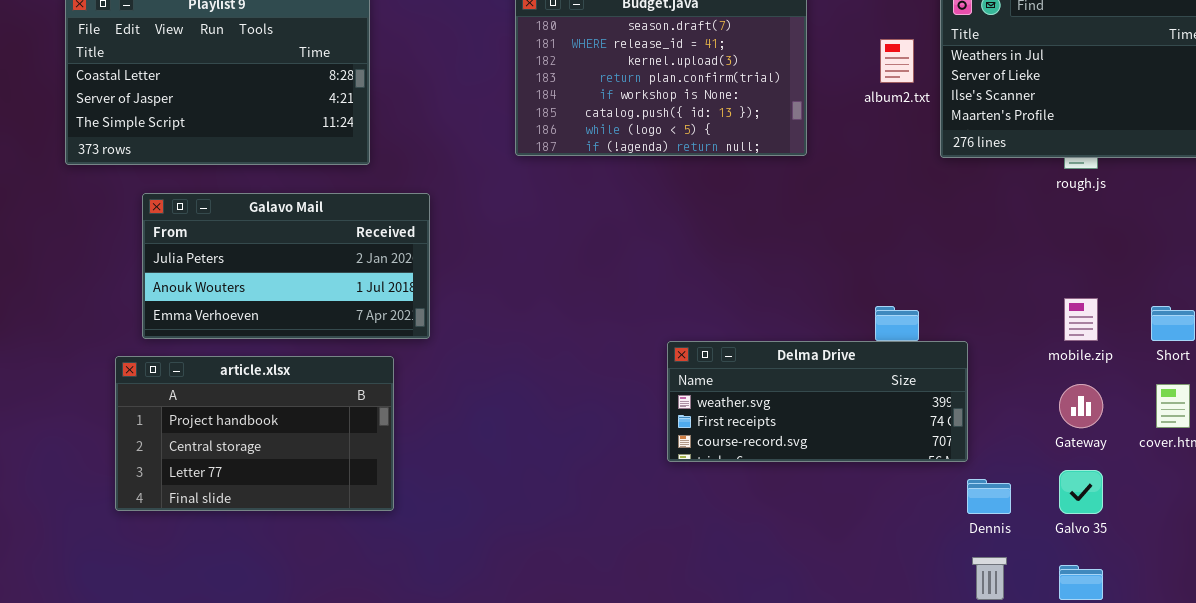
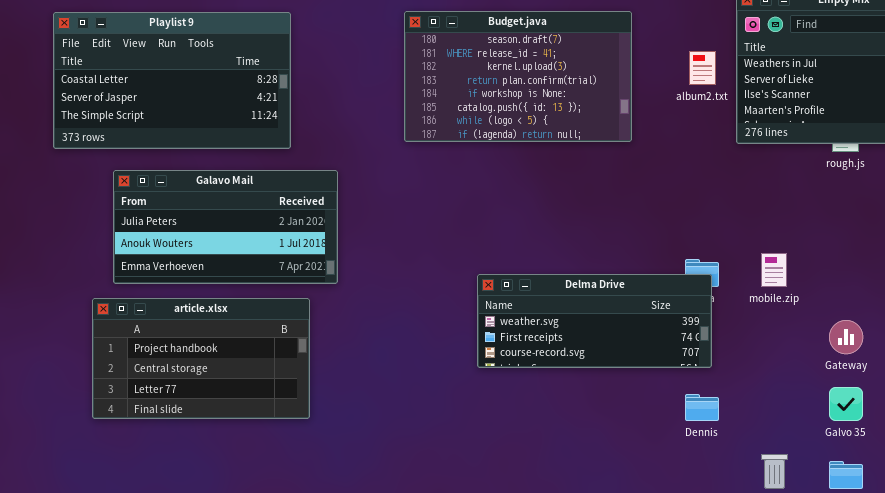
mobile.zip: [1064,298,1098,341] -> [761,253,787,287], moved
Delma Drive: [667,341,968,462] -> [477,274,712,368], moved
Dennis: [967,479,1011,514] -> [685,394,719,421], moved

